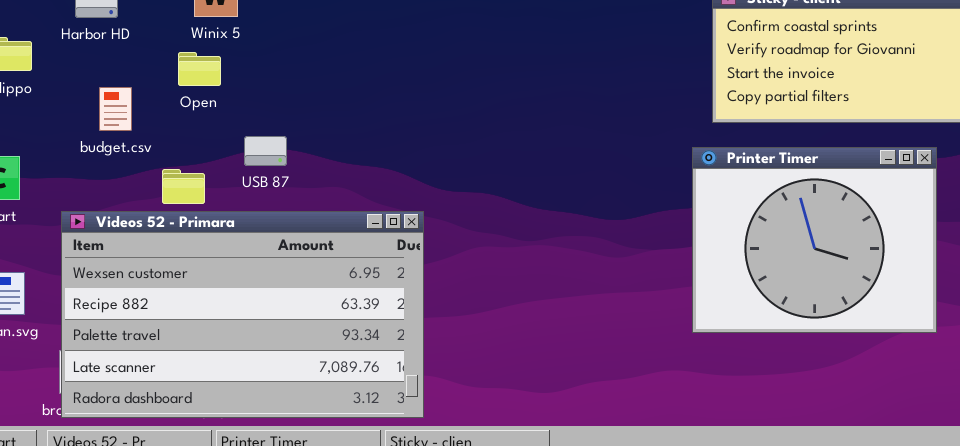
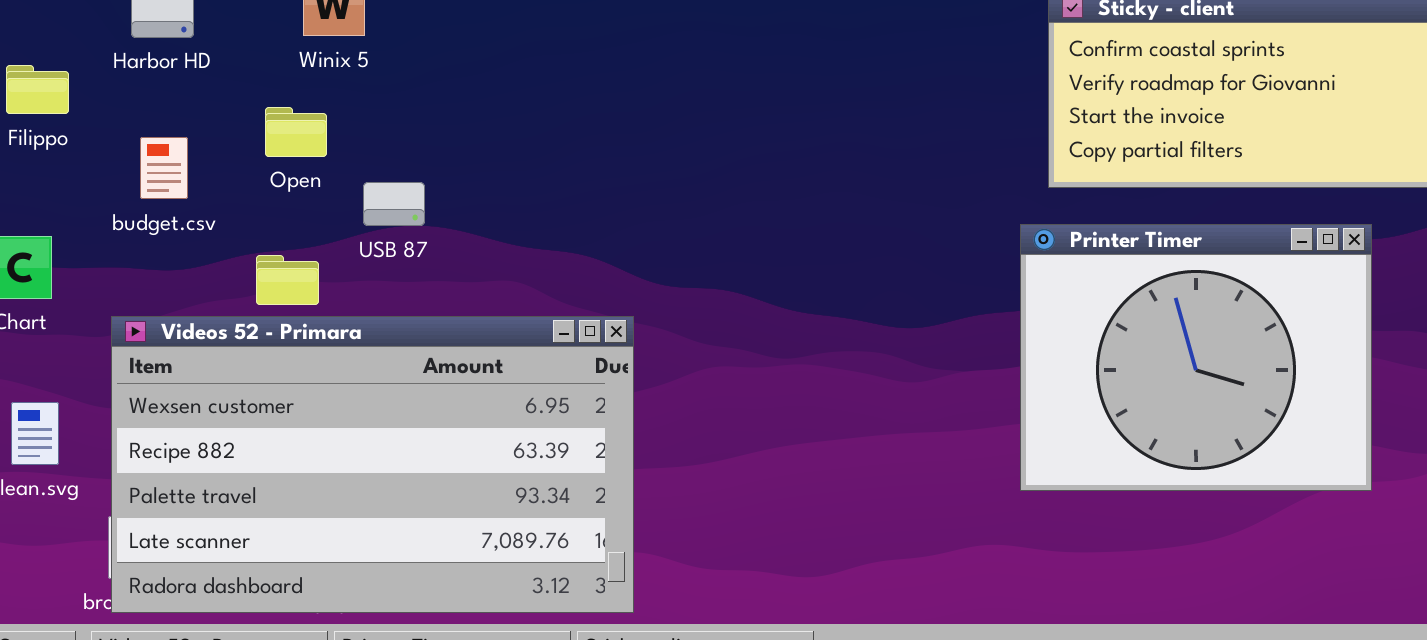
Open: [178,52,221,86] -> [265,107,327,157], moved
budget.csv: [99,87,132,131] -> [140,137,188,199], moved
USB 87: [244,136,287,166] -> [363,182,425,226], moved

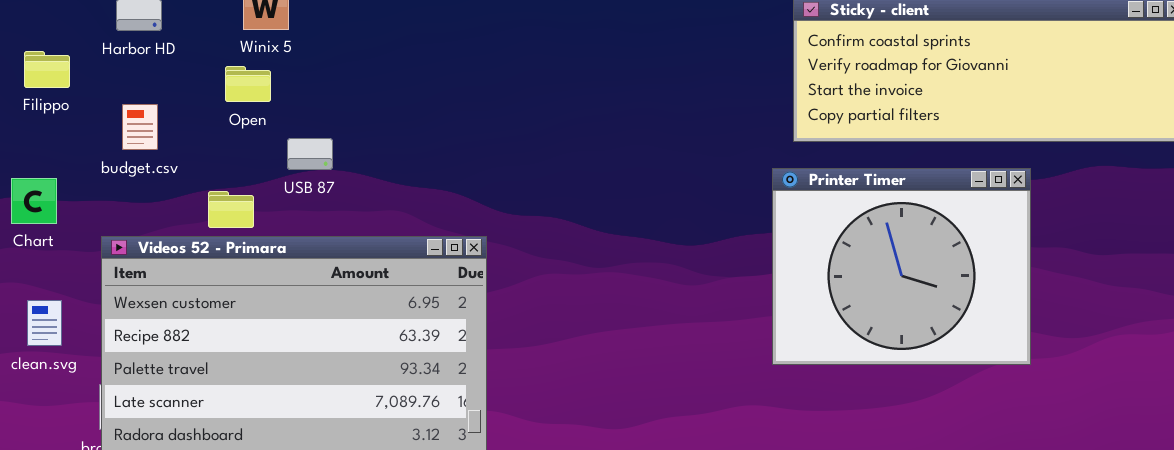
Open: [265,107,327,157] -> [225,66,271,102], moved

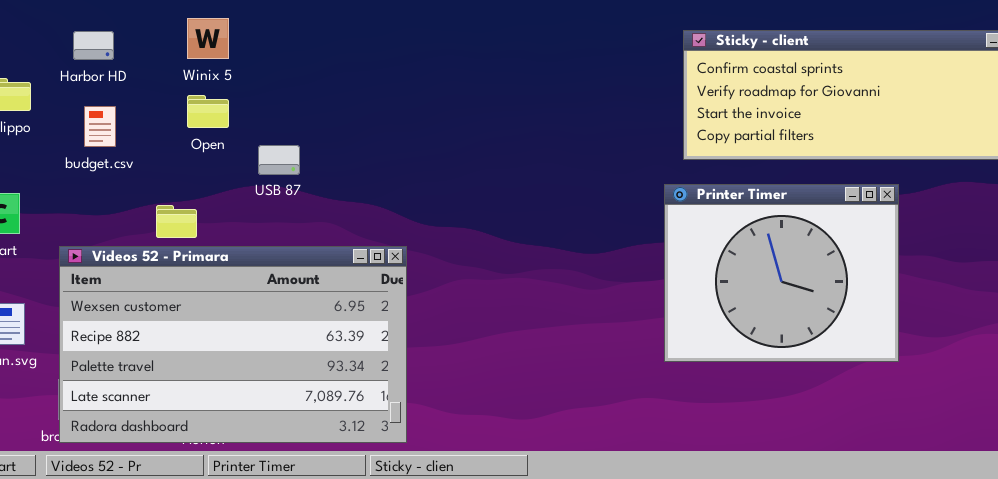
Open: [225,66,271,102] -> [187,95,229,128], moved
budget.csv: [122,104,158,150] -> [84,106,116,147], moved
USB 87: [287,138,333,170] -> [258,145,300,175], moved

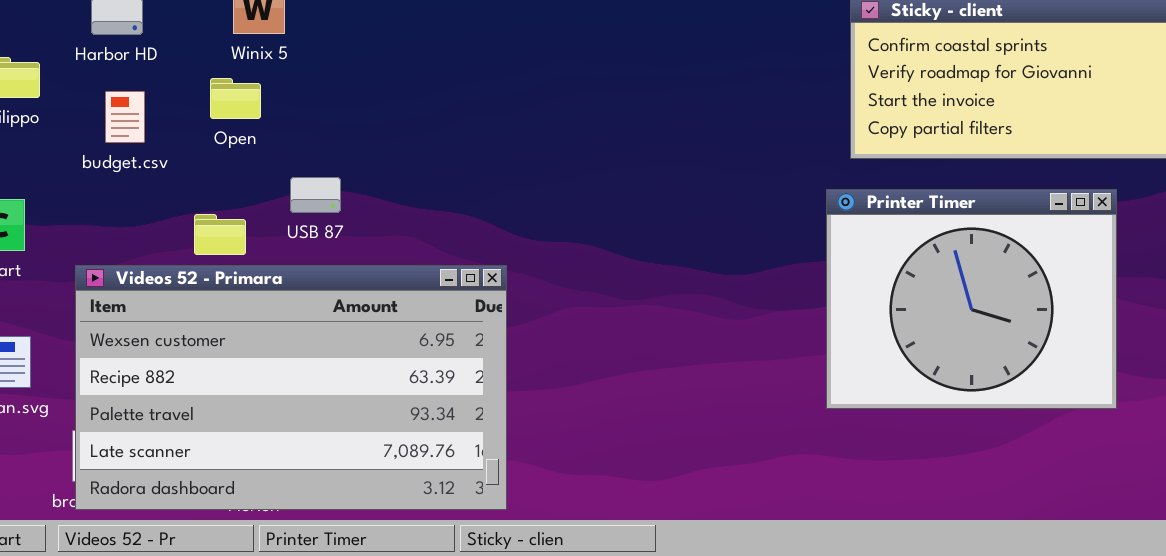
Open: [187,95,229,128] -> [210,78,261,119], moved
USB 87: [258,145,300,175] -> [290,177,341,213], moved

